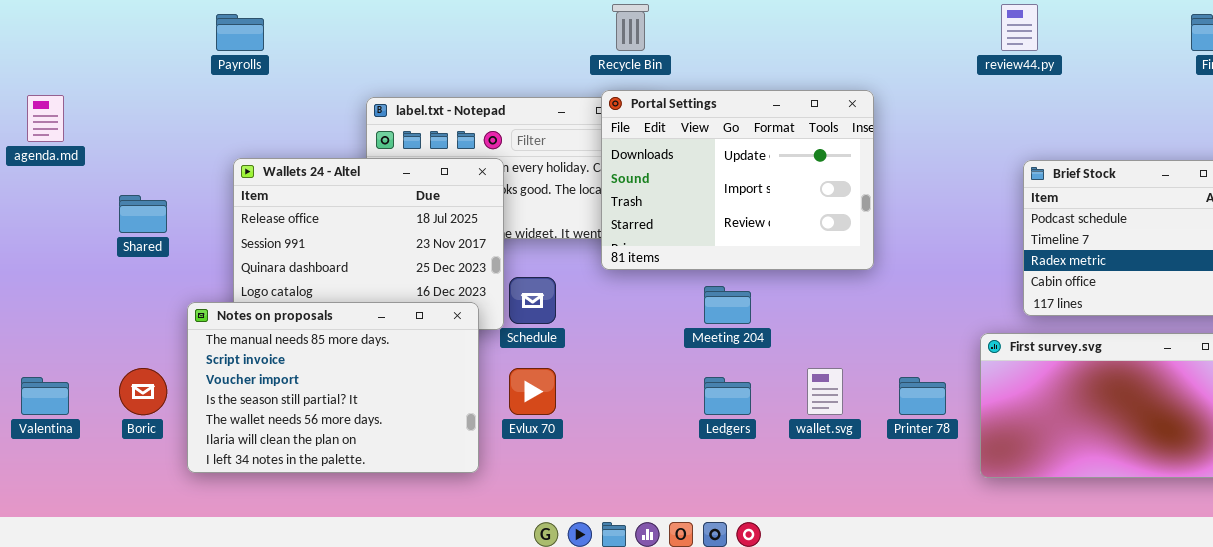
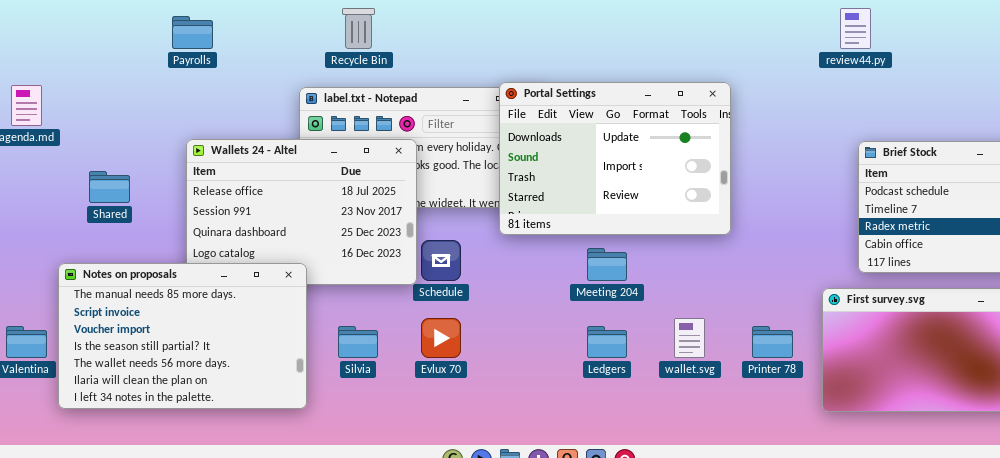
Recycle Bin: [612,4,649,51] -> [342,8,375,49], moved
Notes on proposals: [187,302,479,473] -> [58,263,307,409], moved

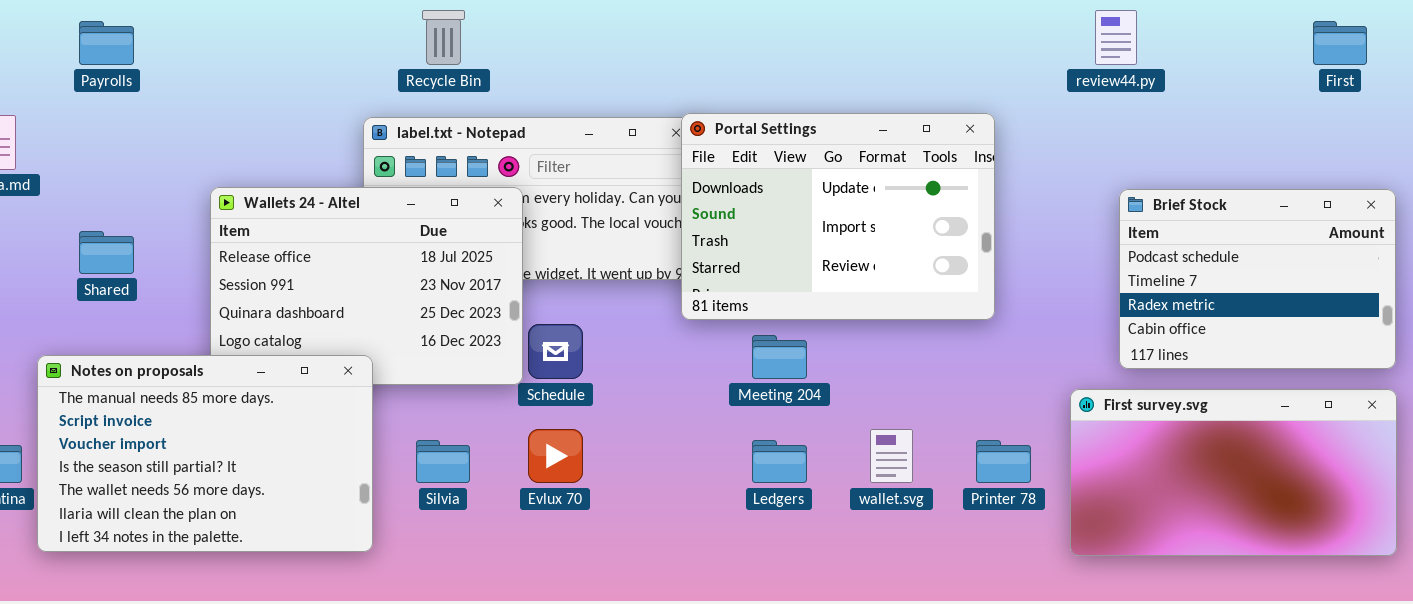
Payrolls: [172,16,213,49] -> [79,21,134,65], moved
Portal Settings: [499,82,731,235] -> [681,113,995,320], moved

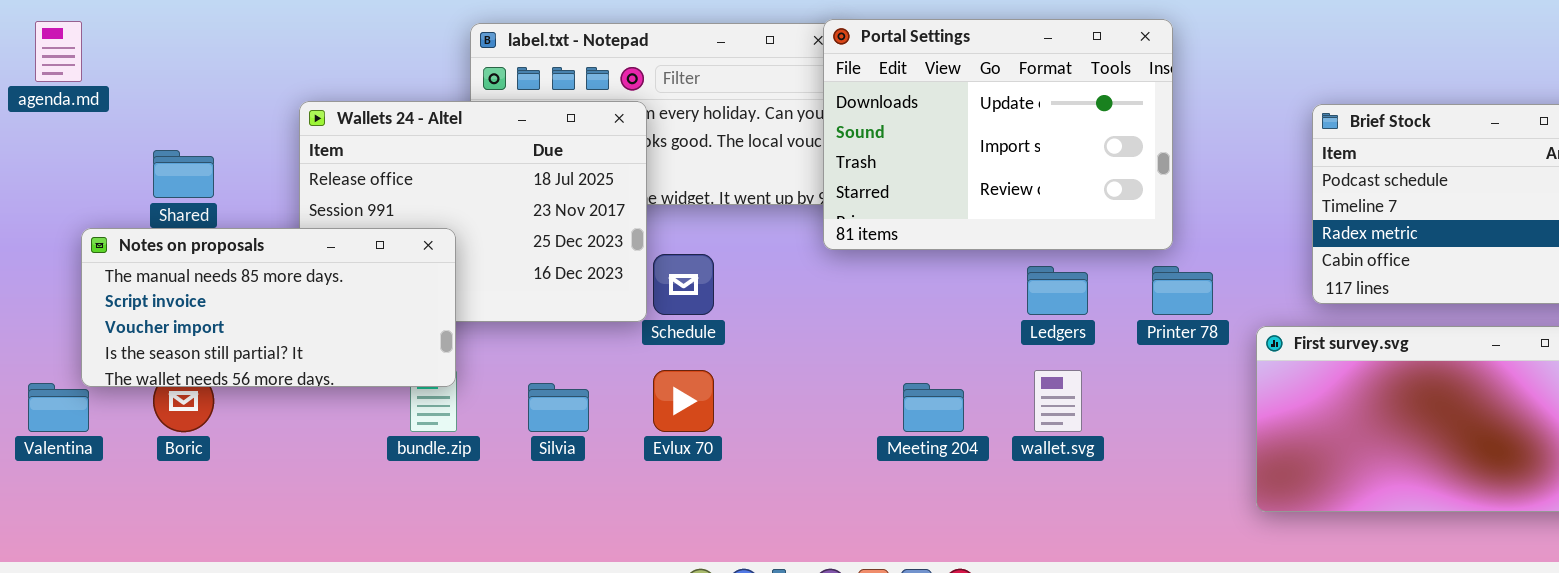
Meeting 204: [752,335,807,379] -> [903,383,964,432], moved
Notes on proposals: [37,355,373,552] -> [81,228,456,387], moved, resized
Ledgers: [752,440,807,483] -> [1027,266,1088,315], moved
Printer 78: [976,440,1031,483] -> [1152,266,1213,315], moved

